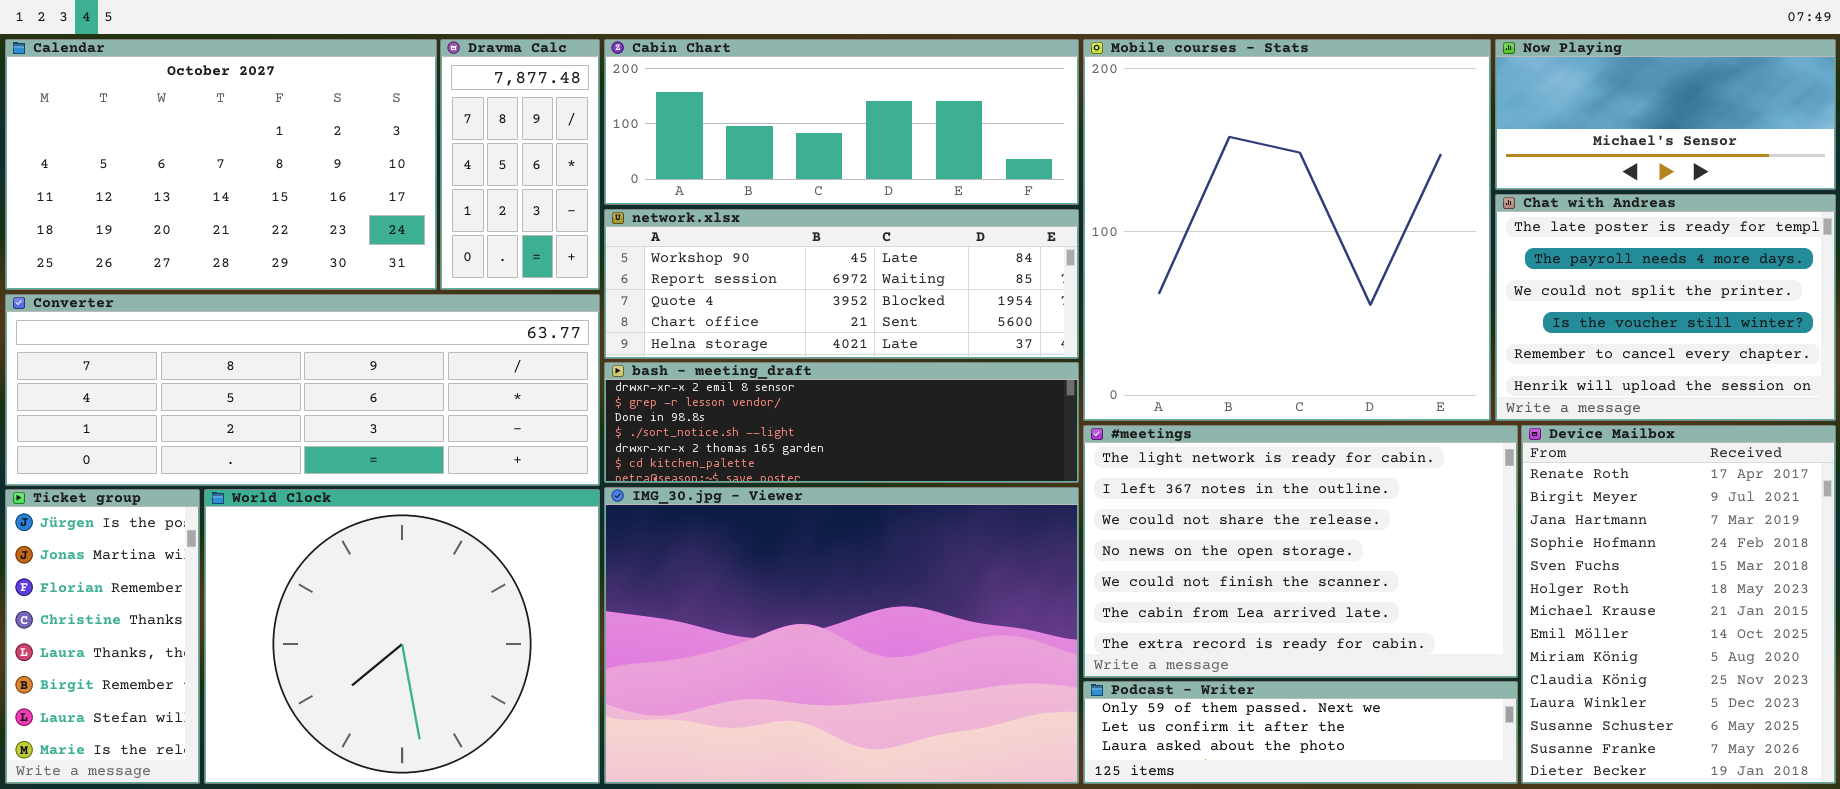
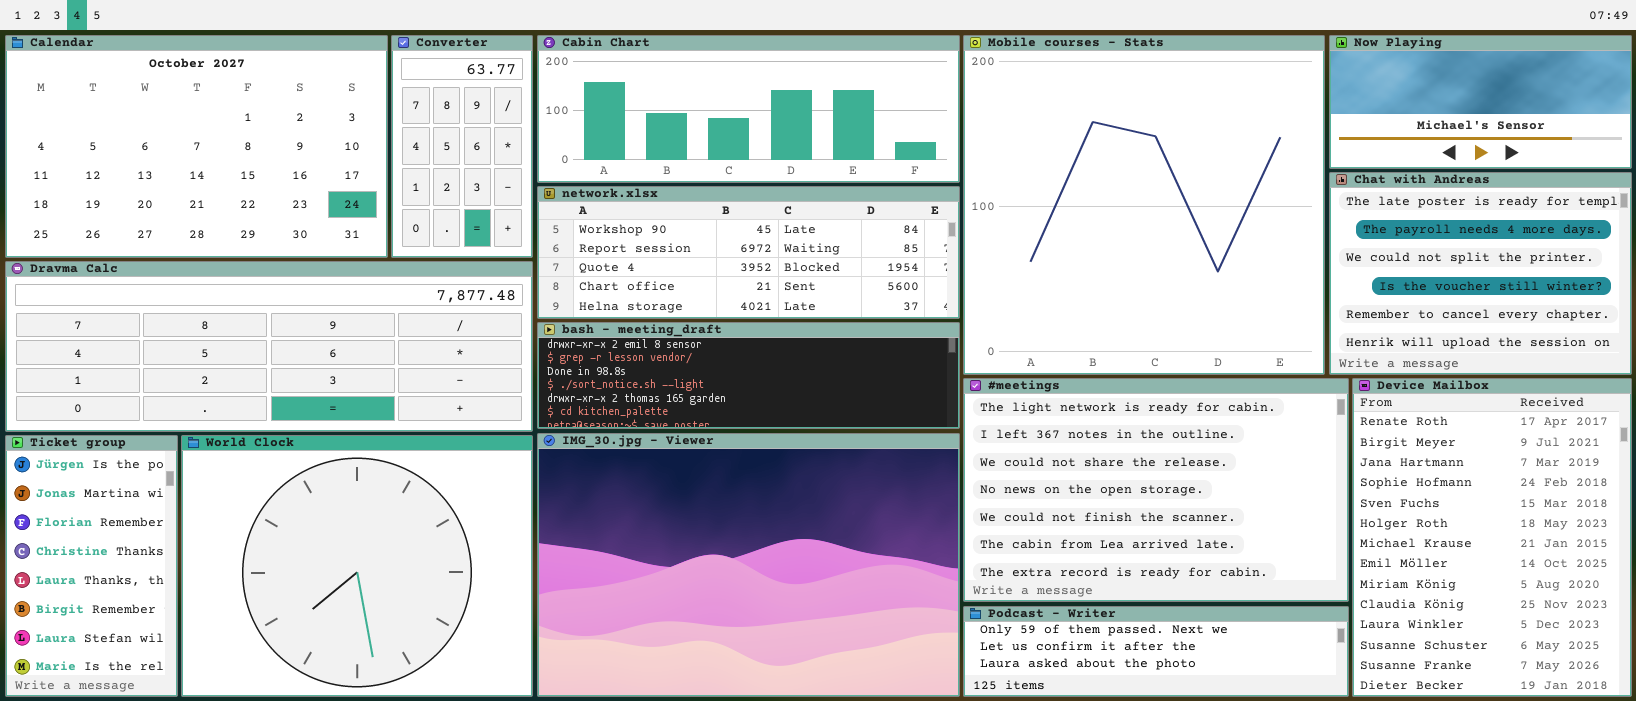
Dravma Calc: [440,39,600,290] -> [5,261,533,432], moved, resized
Converter: [5,294,600,486] -> [391,35,533,258], moved, resized

